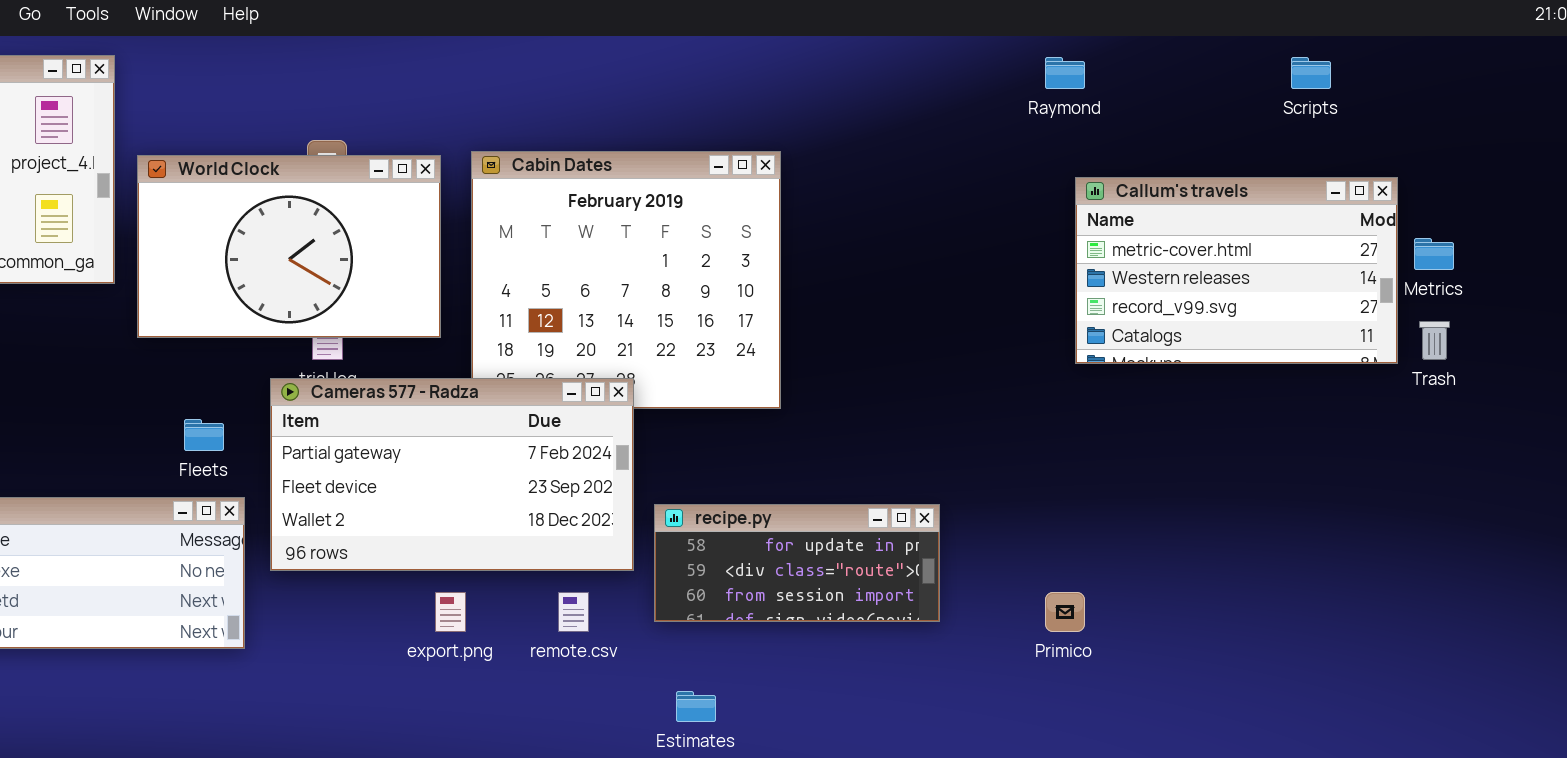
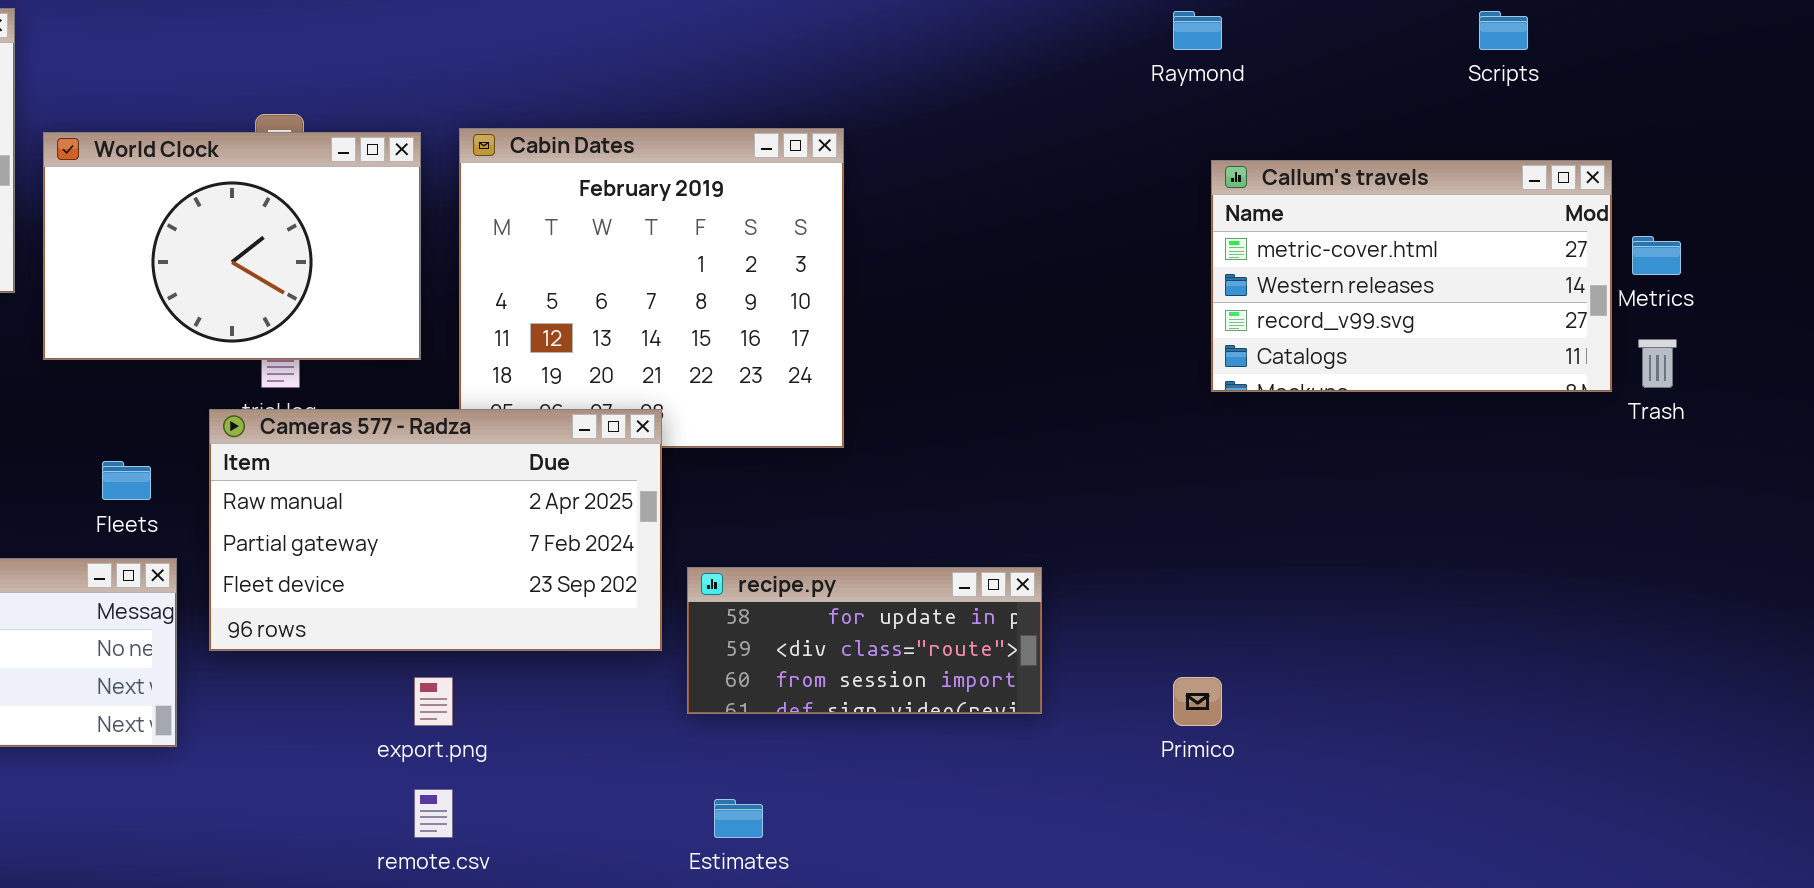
Cameras 577 - Radza: [270,378,634,571] -> [209,409,662,651], scrolled up 1 row
remote.csv: [558,592,589,632] -> [414,789,453,838], moved

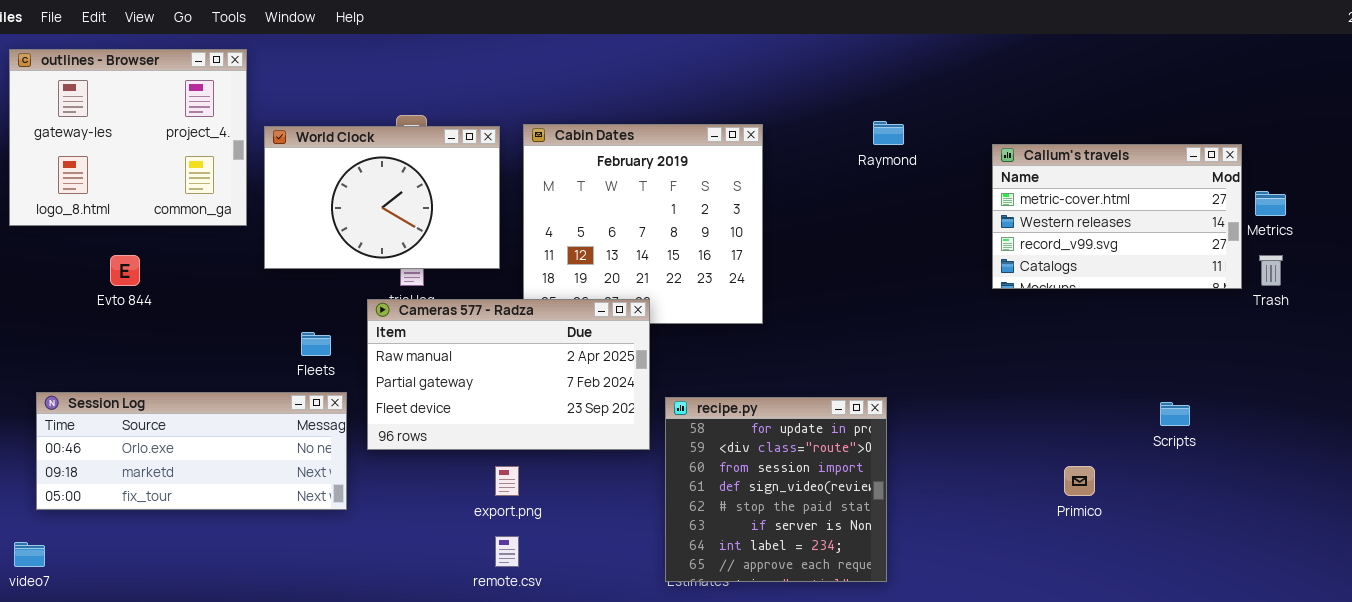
Raymond: [1173,11,1222,50] -> [873,121,904,145], moved
Scripts: [1479,11,1528,50] -> [1160,402,1190,426], moved
recipe.py: [687,567,1042,714] -> [665,397,887,582], resized
Primico: [1173,677,1222,726] -> [1064,466,1095,496], moved

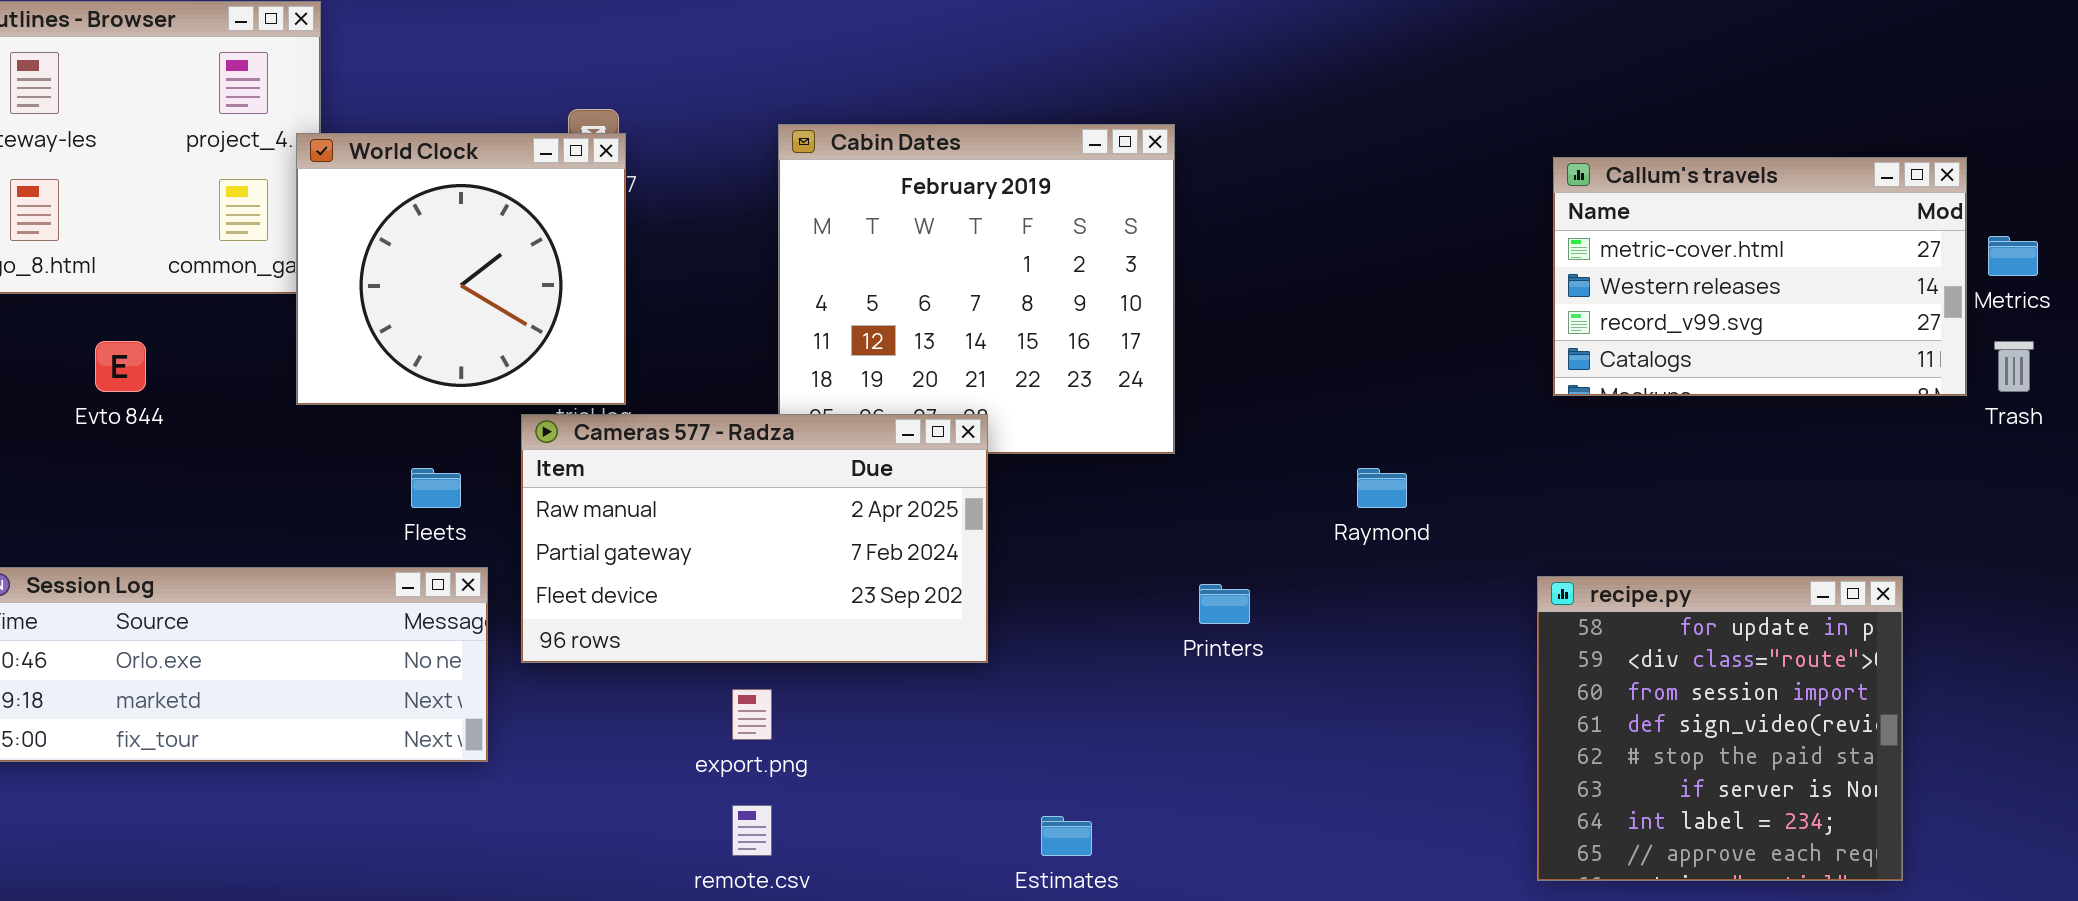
Raymond: [873,121,904,145] -> [1357,468,1407,508], moved
World Clock: [264,126,500,269] -> [296,133,626,405], moved, resized
recipe.py: [665,397,887,582] -> [1537,576,1903,881], moved

